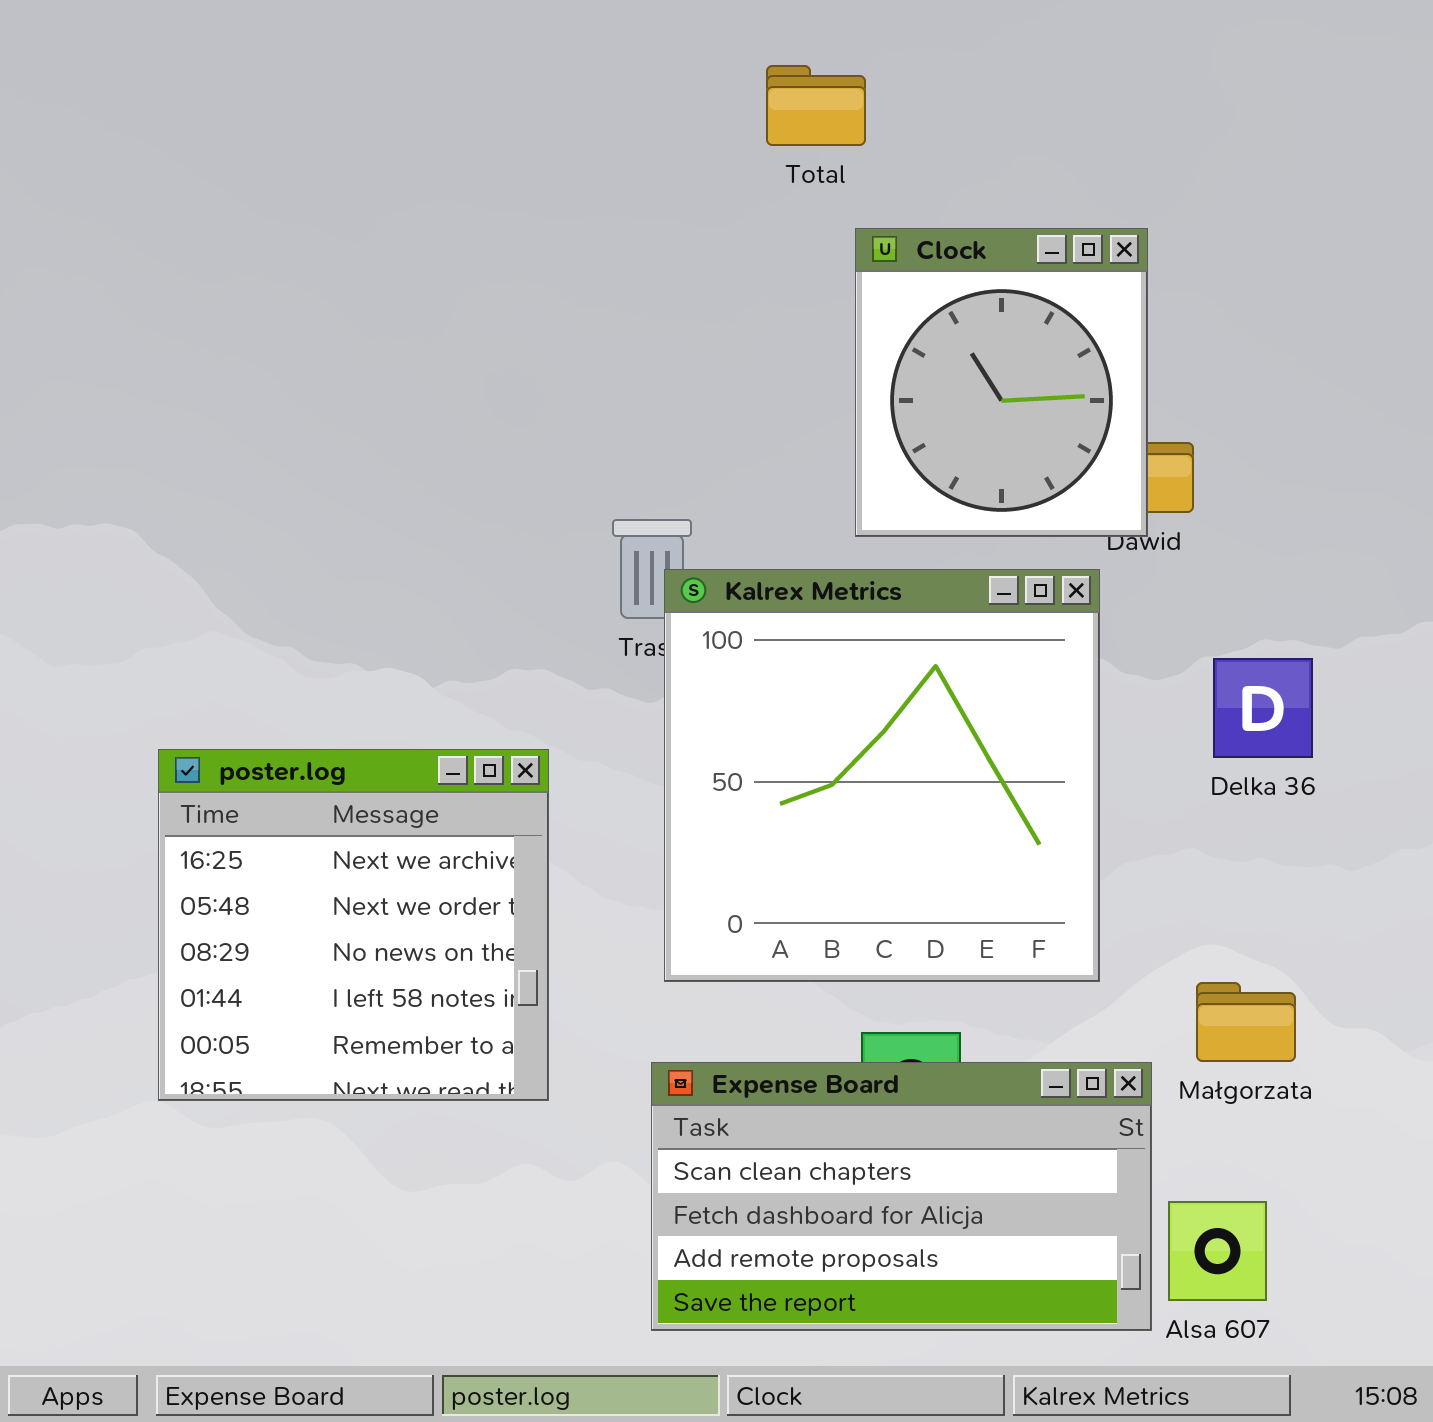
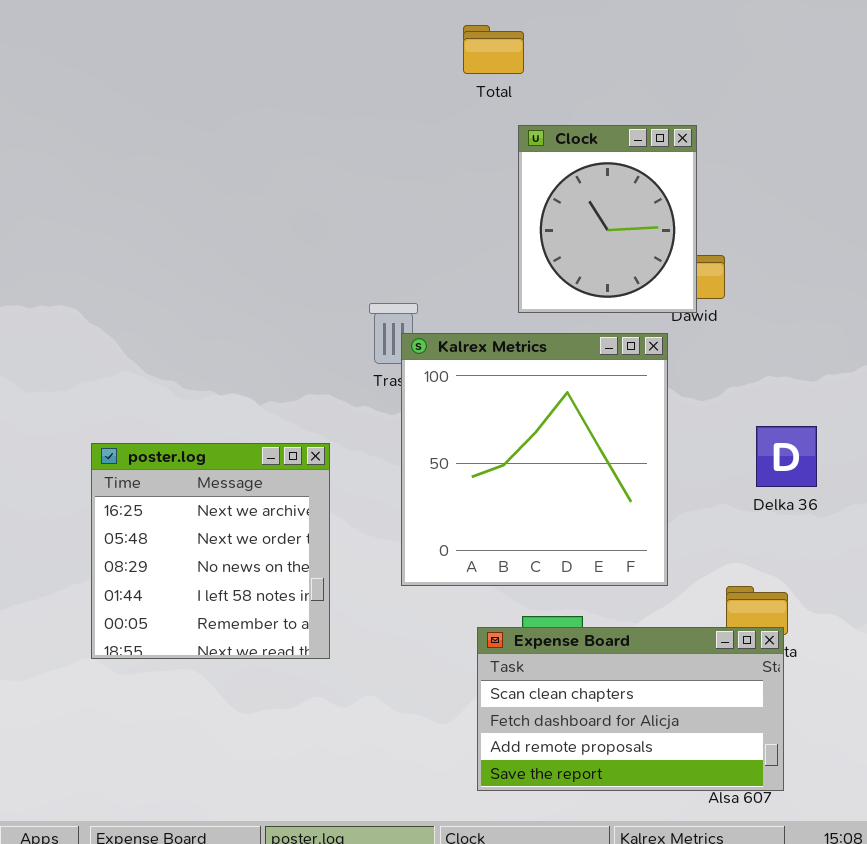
Delka 36: [1213,658,1313,758] -> [756,426,817,487], moved
Expense Board: [651,1062,1152,1331] -> [477,627,784,791], moved

